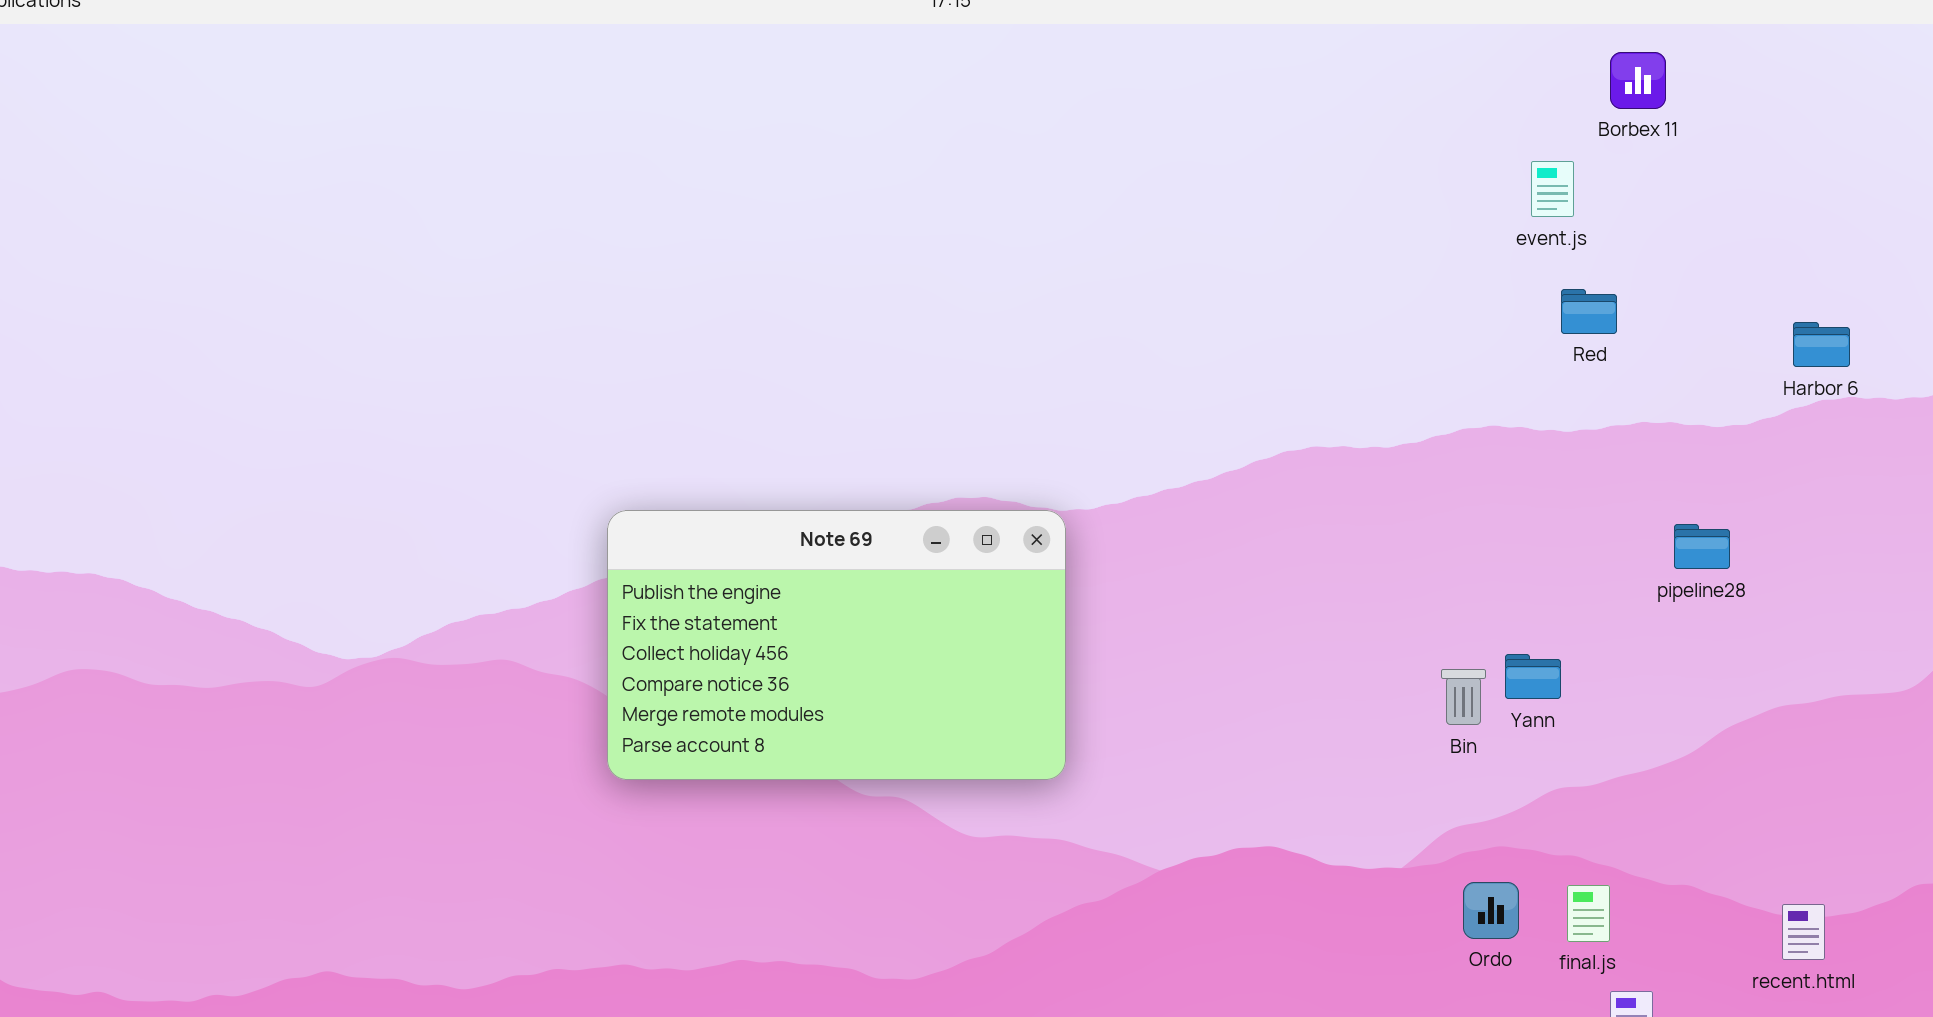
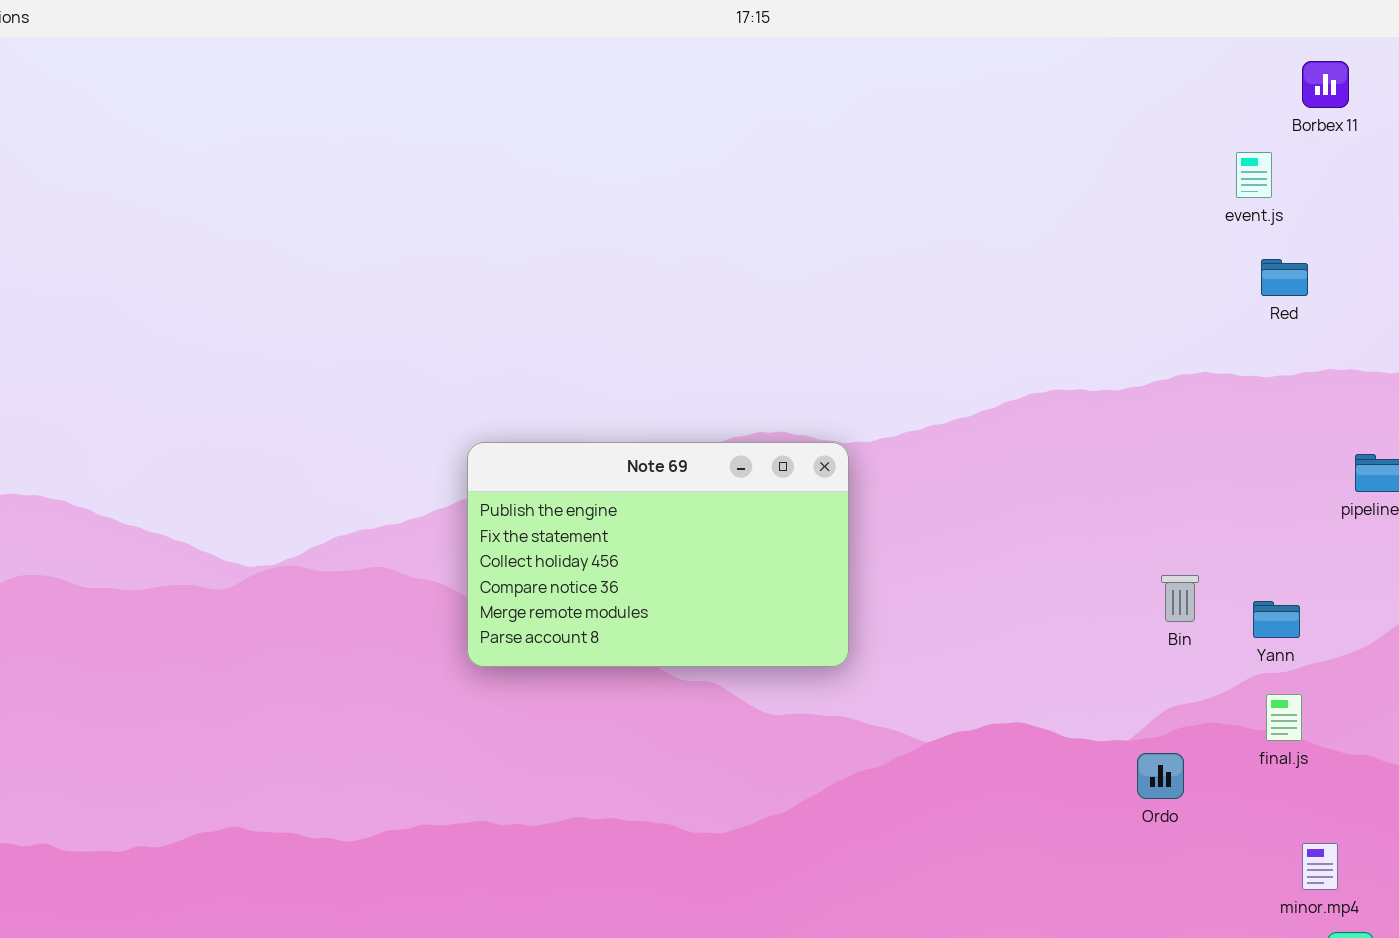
Yann: [1505,654,1561,699] -> [1253,601,1300,638], moved
Ordo: [1463,882,1519,939] -> [1137,753,1184,799], moved
final.js: [1567,885,1610,942] -> [1266,694,1302,741], moved

